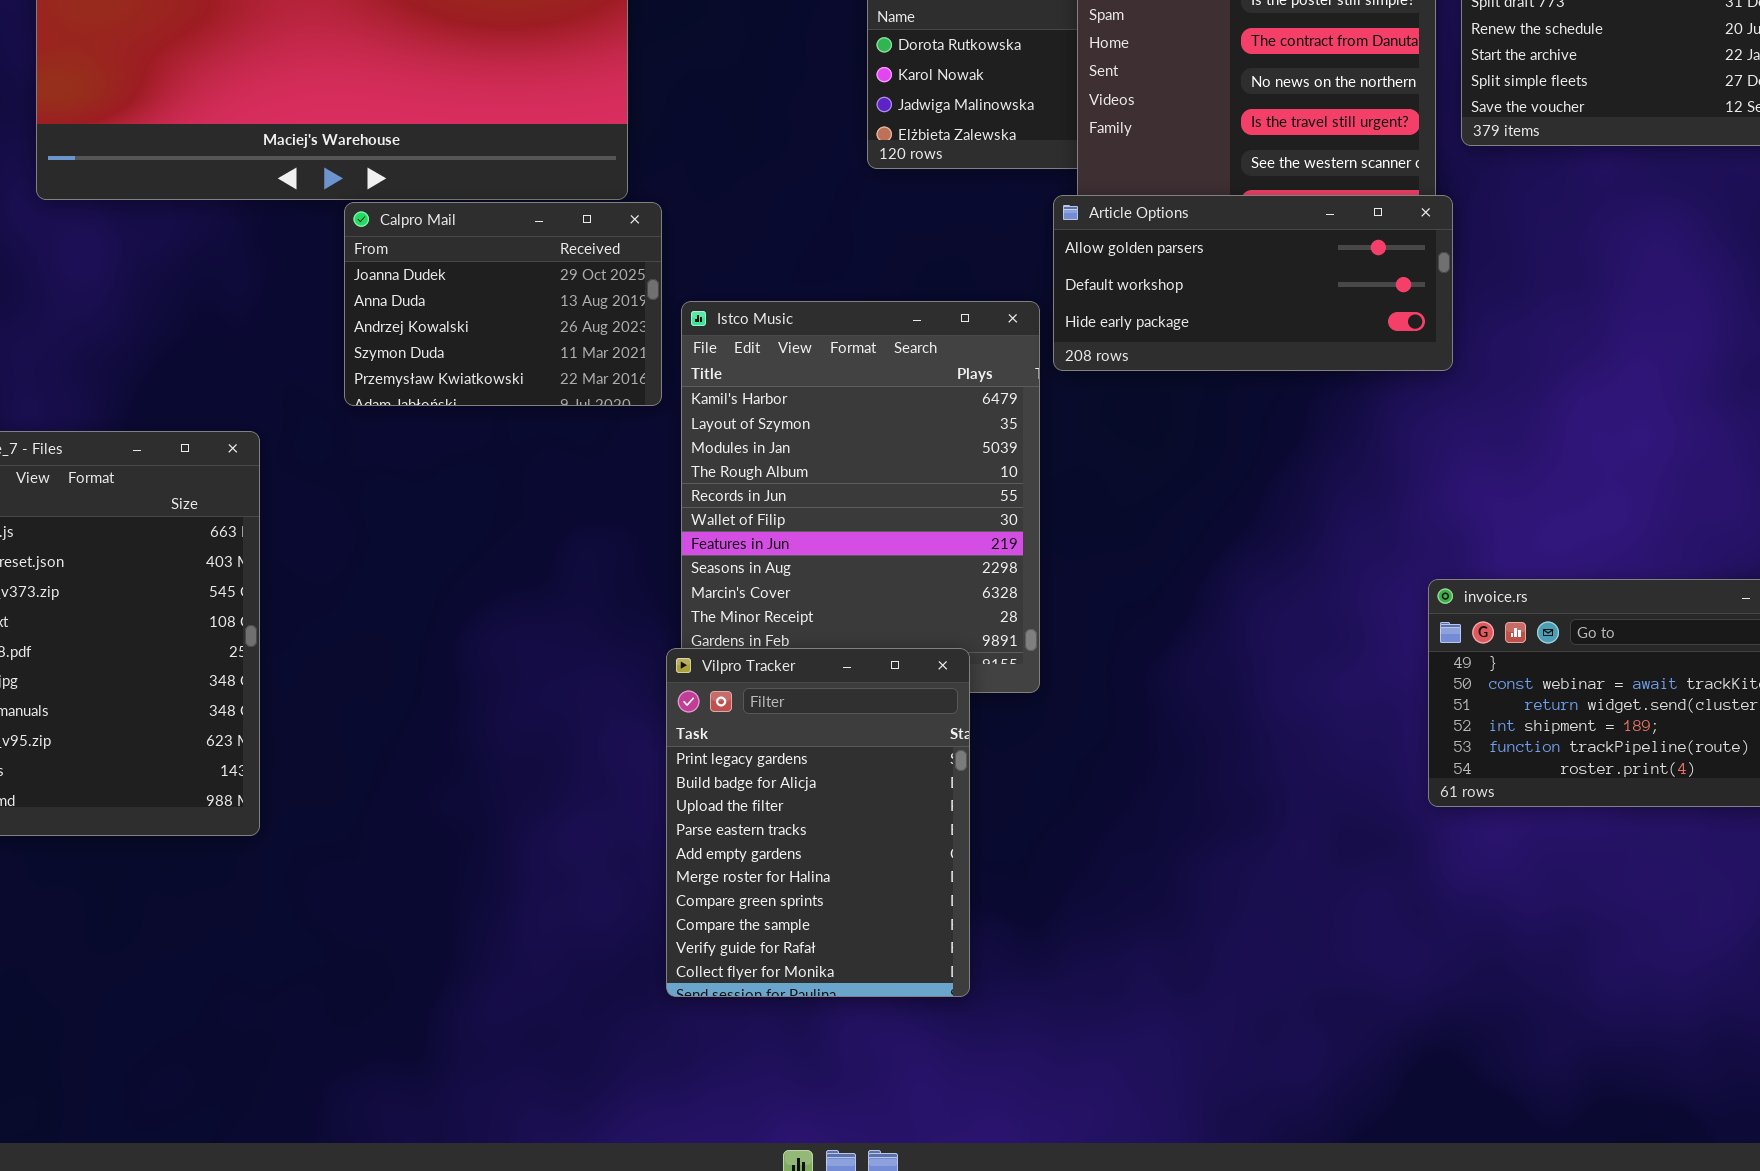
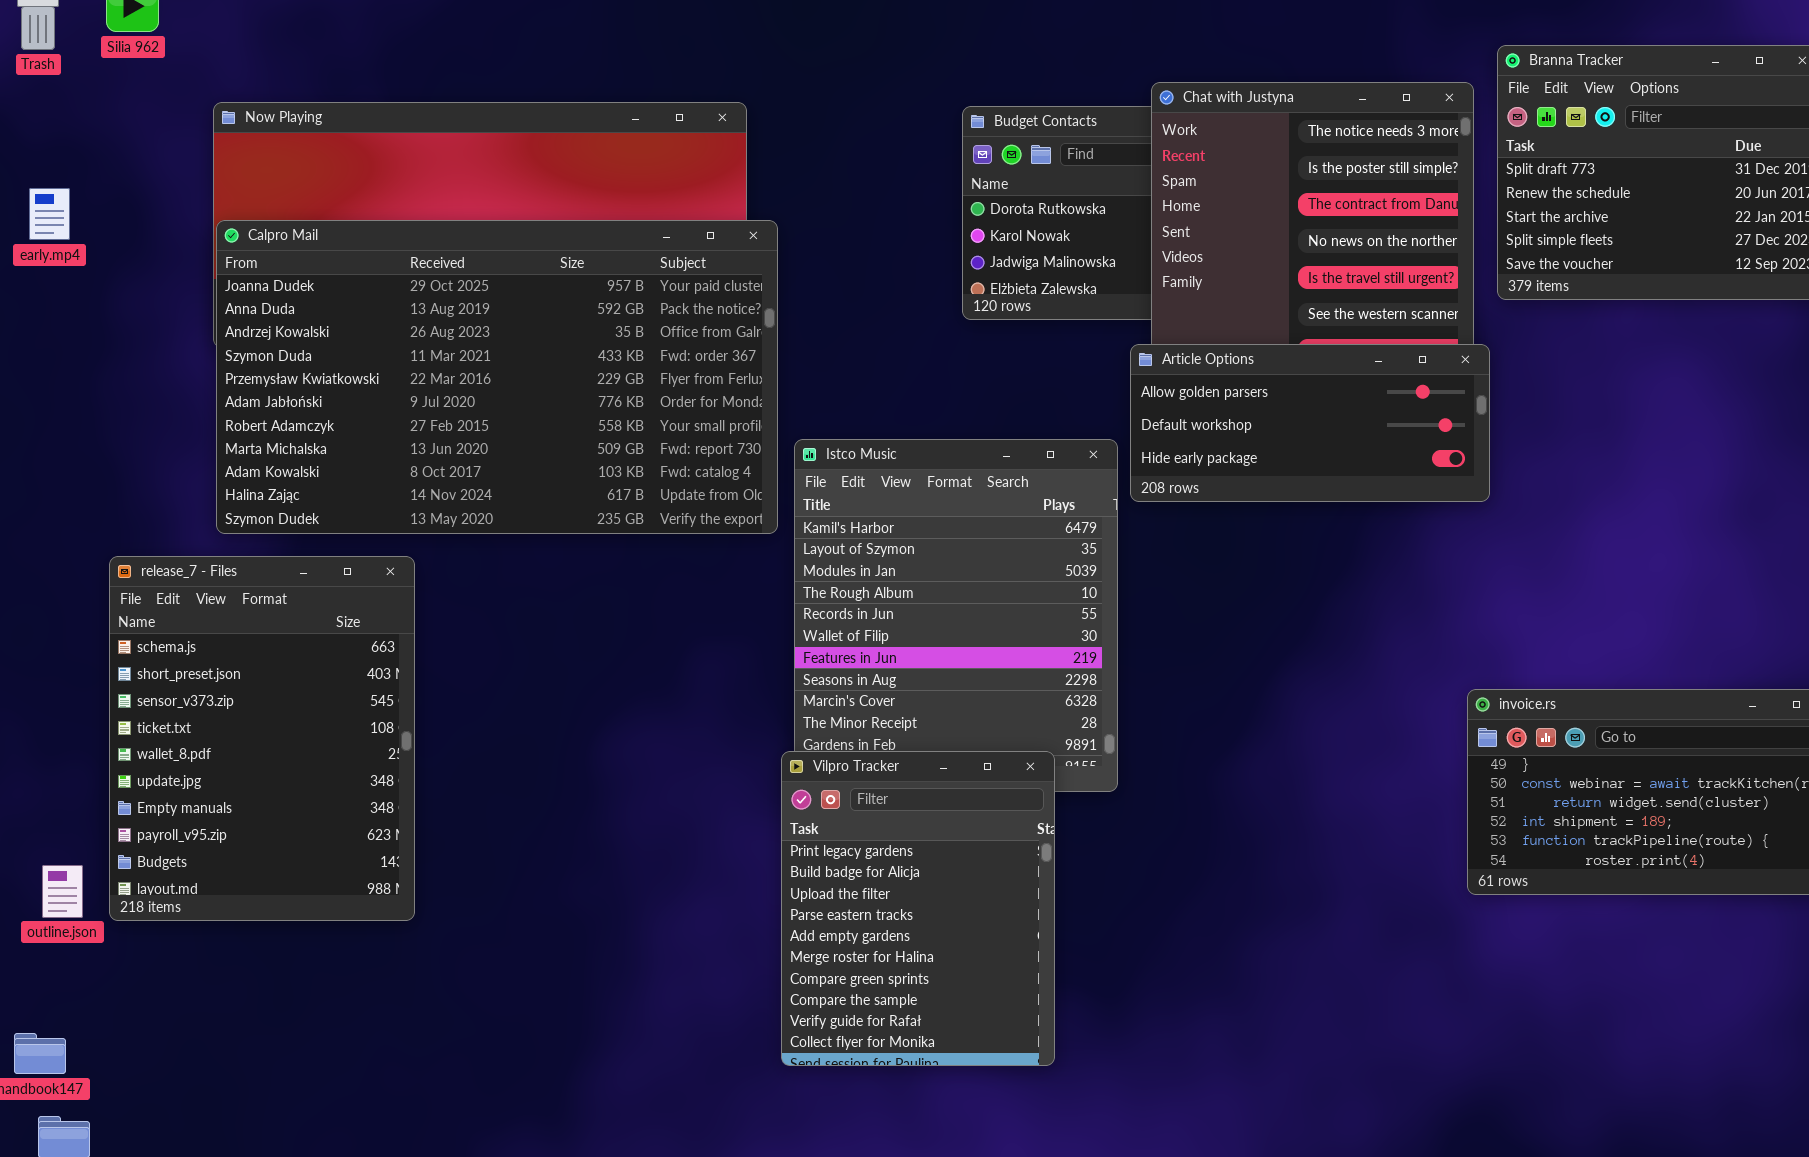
Calpro Mail: [344,202,662,406] -> [216,220,778,534], resized

